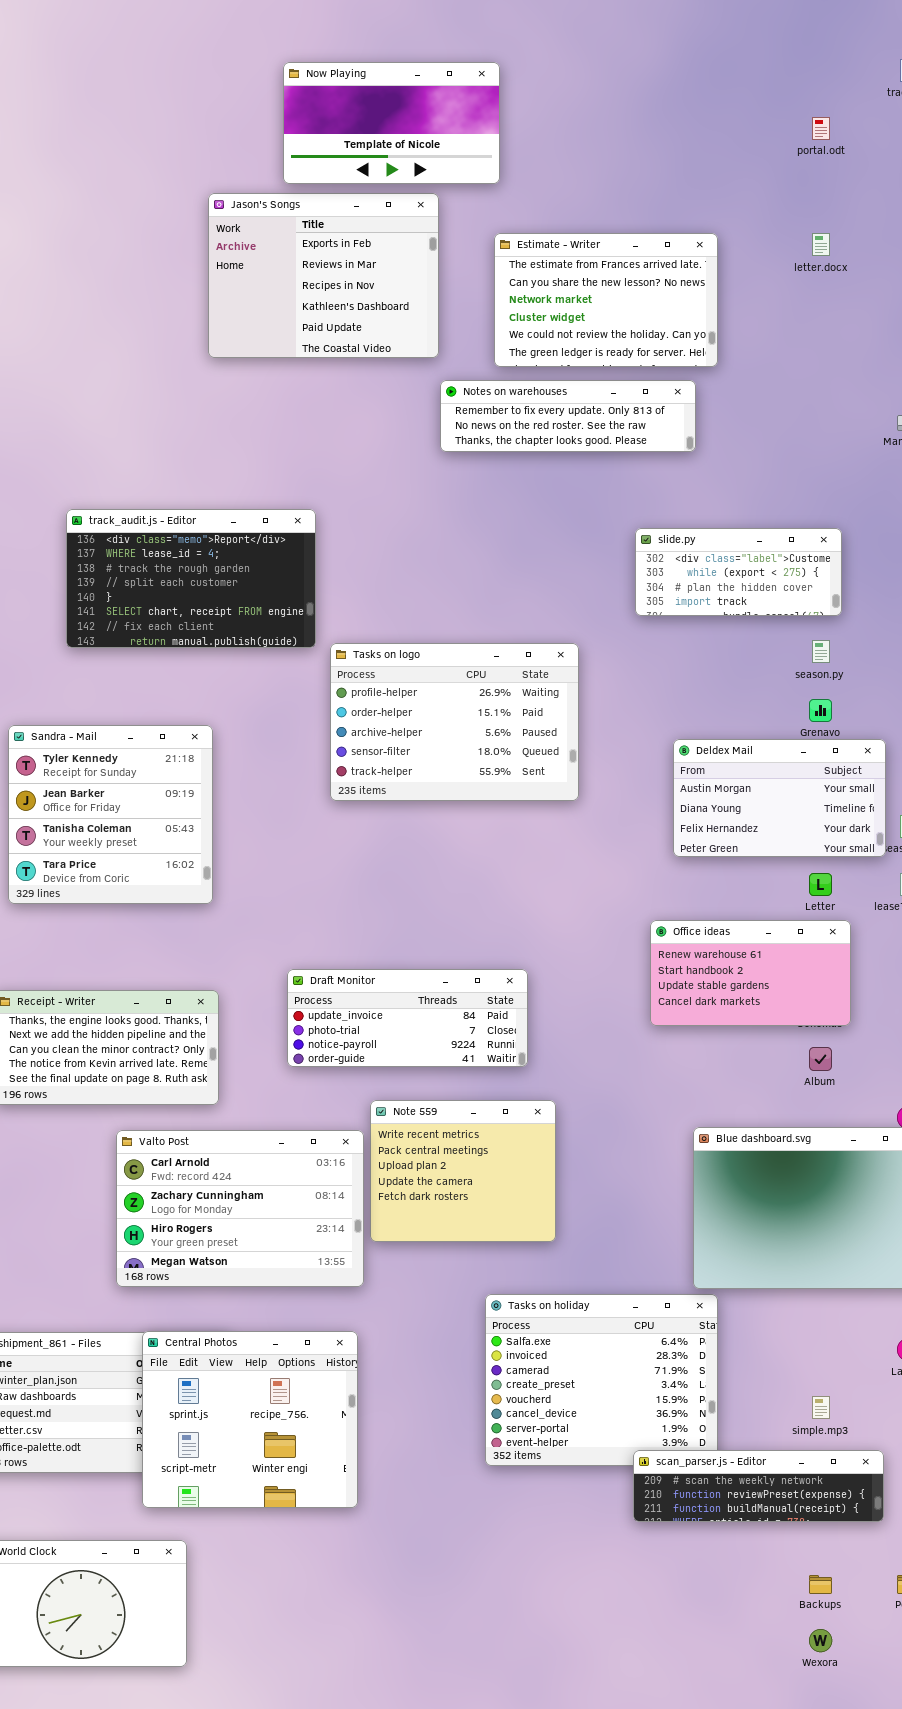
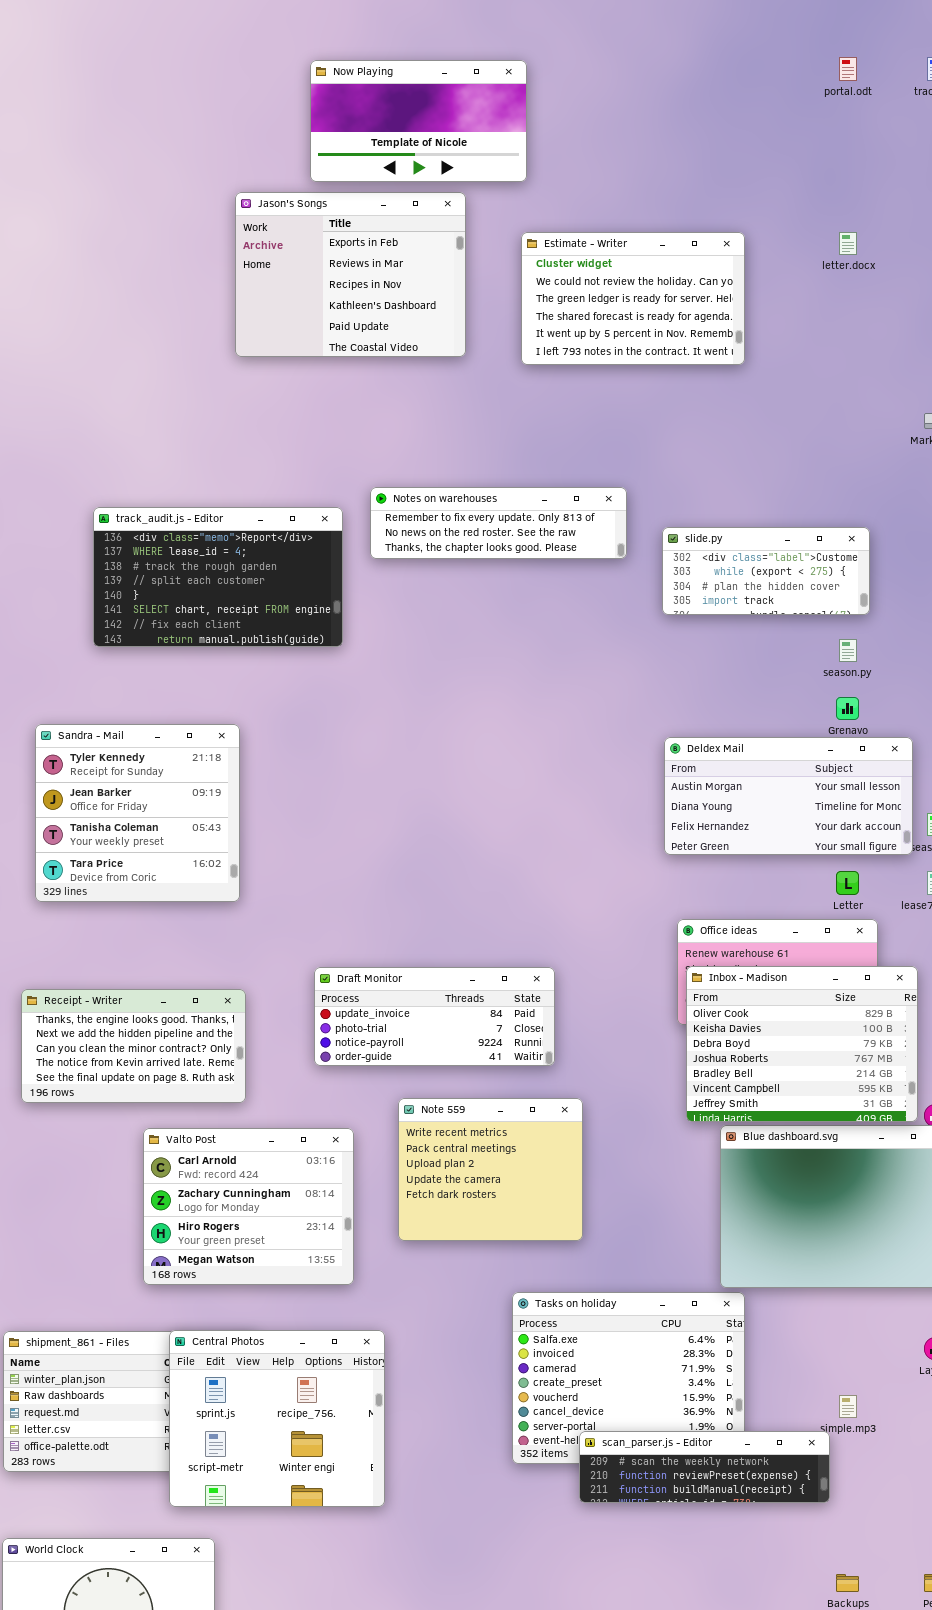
portal.odt: [812,117,830,140] -> [839,57,857,81], moved
Estimate - Writer: [494,233,718,367] -> [521,232,745,365], scrolled down 3 rows
Notes on warehouses: [440,380,696,452] -> [370,487,627,559], moved
Tasks on logo: [330,643,579,801] -> none, closed
Deldex Mail: [673,739,886,857] -> [664,737,913,855], resized
Inbox - Madison: none -> [686,966,918,1122], opened
Valto Post: [116,1130,364,1287] -> [143,1128,354,1285], resized
scan_parser.js - Editor: [633,1450,884,1522] -> [579,1431,830,1503], moved

